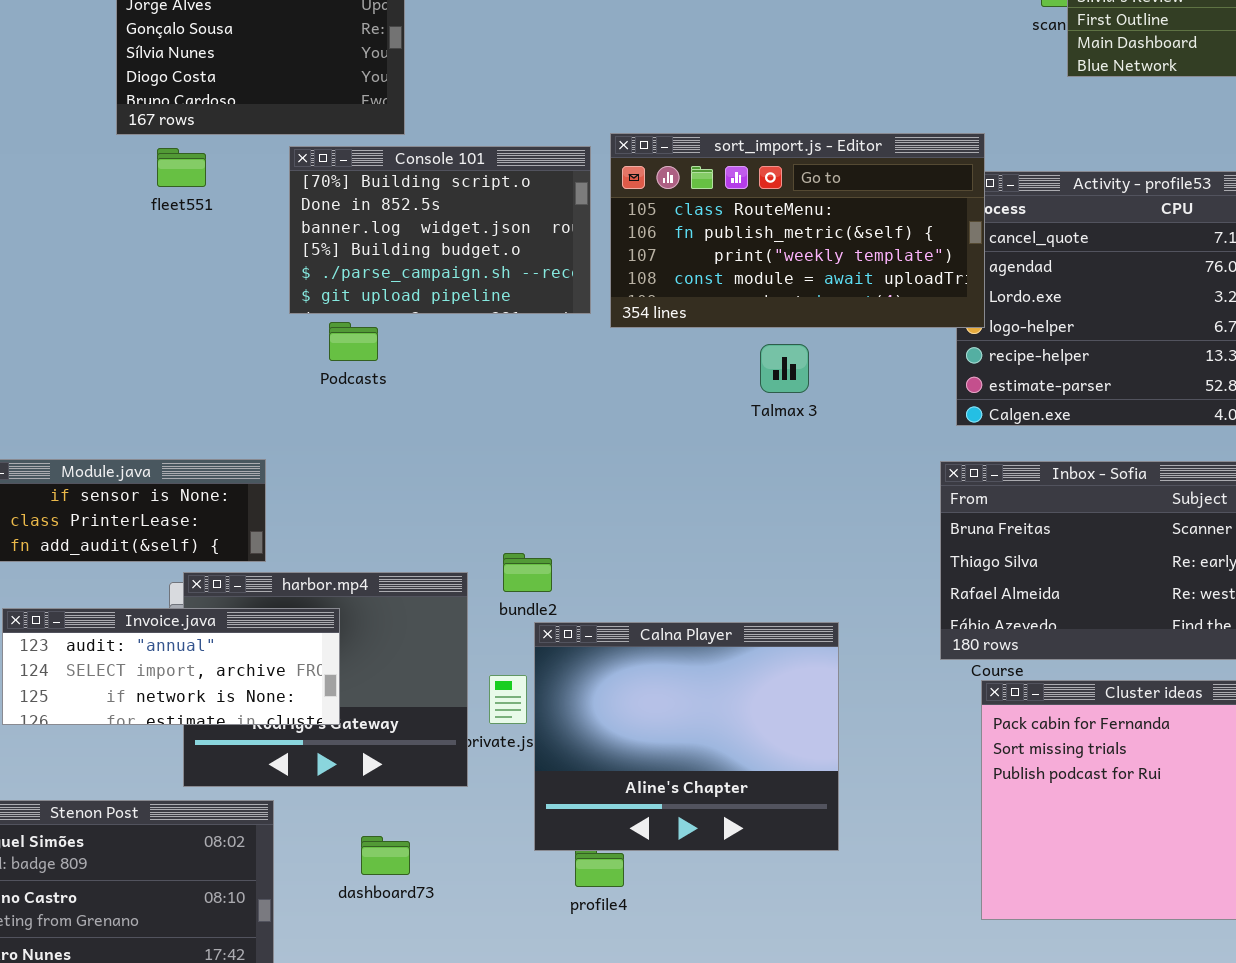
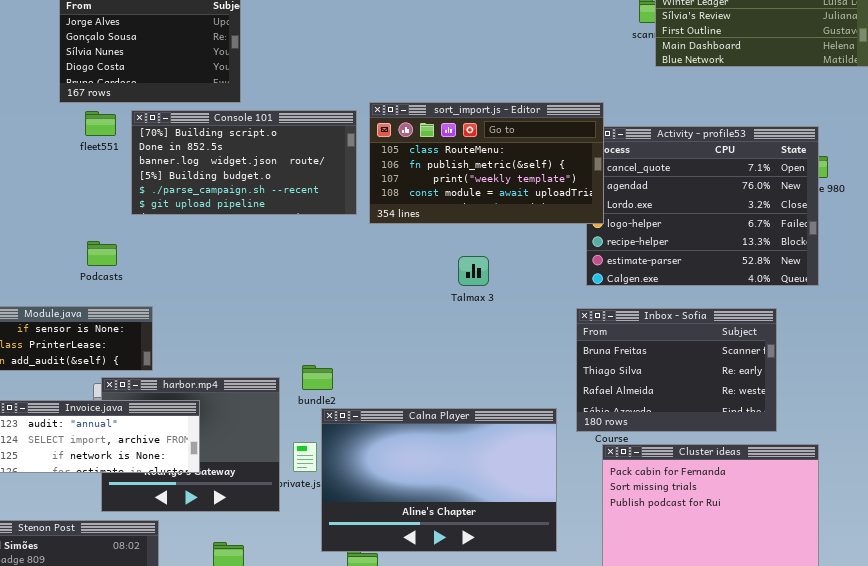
Console 101: [289,146,591,314] -> [131,110,357,215], resized
Podcasts: [329,322,378,361] -> [87,241,117,266], moved
Talmax 3: [760,344,809,393] -> [458,256,489,286], moved
Calna Player: [534,622,839,851] -> [321,408,557,552], resized

